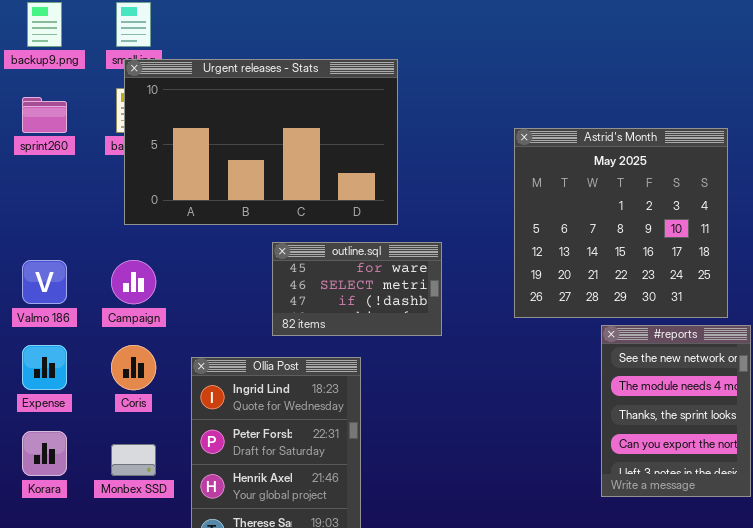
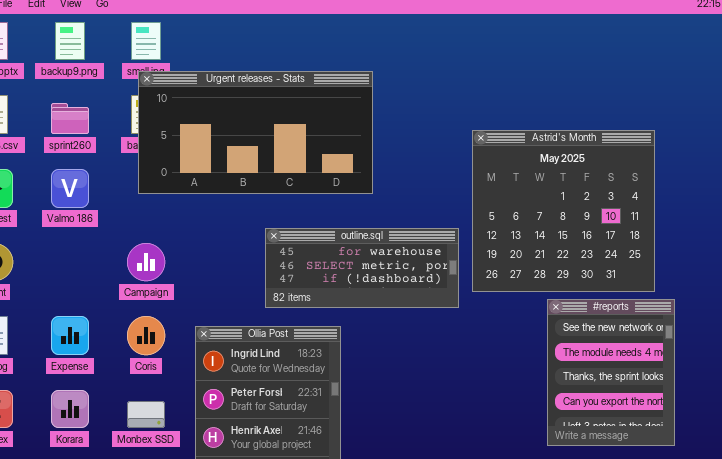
Urgent releases - Stats: [124,59,398,225] -> [138,71,373,194], resized
outline.sql: [272,242,442,336] -> [265,228,459,308], resized
Valmo 186: [22,260,67,304] -> [51,169,89,208], moved

